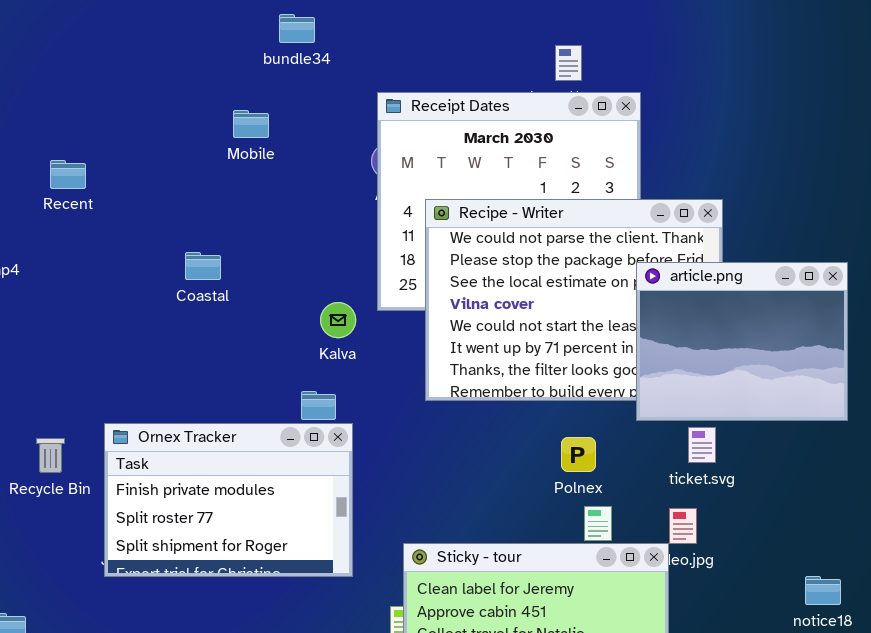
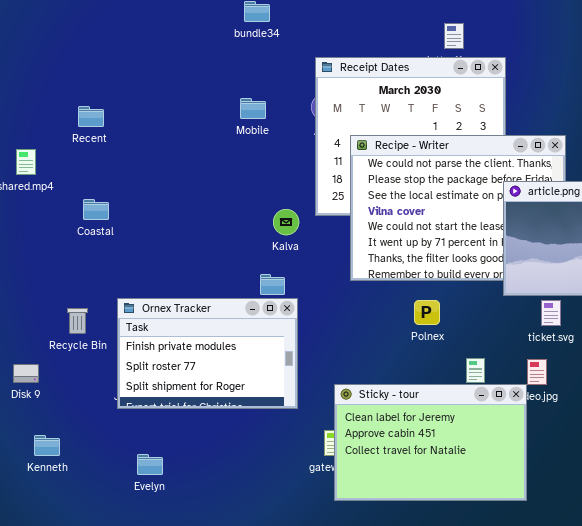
Mobile: [233,110,269,138] -> [240,98,266,119], moved
Coastal: [185,252,221,280] -> [83,199,109,220], moved
Polnex: [561,437,596,472] -> [414,300,440,325], moved

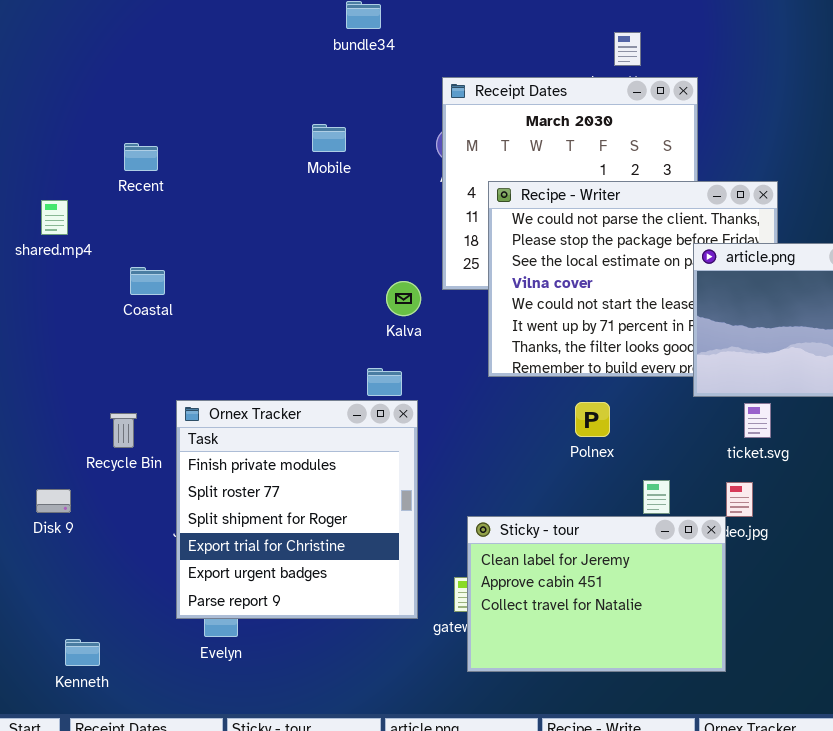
Mobile: [240,98,266,119] -> [312,124,346,152], moved
Ornex Tracker: [117,298,298,409] -> [176,400,418,619], resized
Kenneth: [34,435,60,456] -> [65,639,100,666], moved

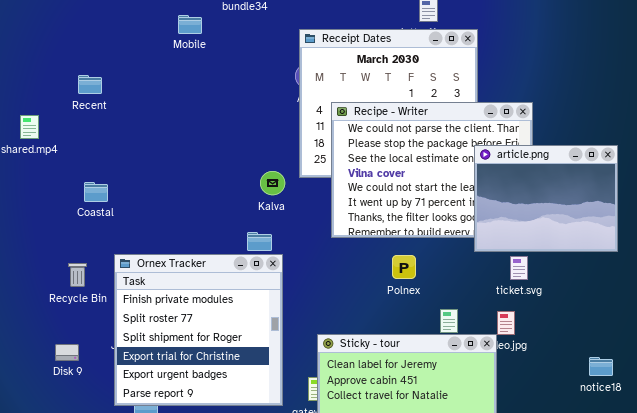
Mobile: [312,124,346,152] -> [178,15,202,34], moved
Coastal: [130,267,165,295] -> [84,182,108,202], moved
Disk 9: [36,489,71,513] -> [55,344,79,361], moved

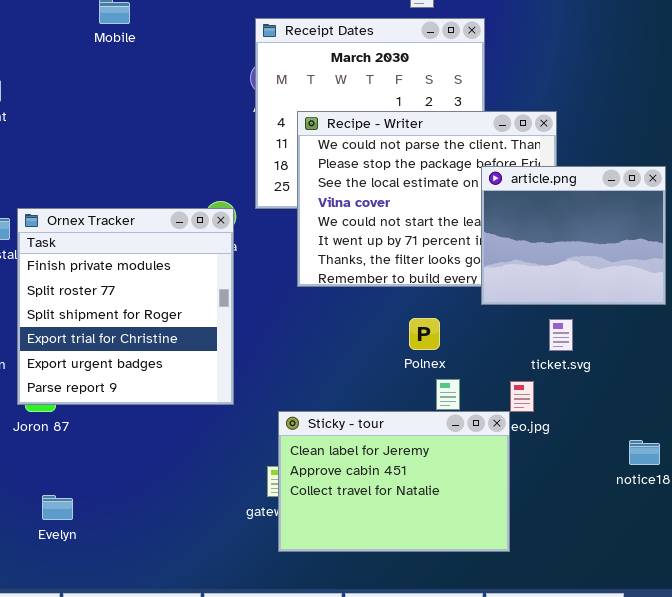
Ornex Tracker: [114,254,283,406] -> [17,208,234,405], moved
Polnex: [392,255,416,279] -> [409,318,440,350], moved
ticket.svg: [510,256,528,280] -> [549,319,573,351], moved

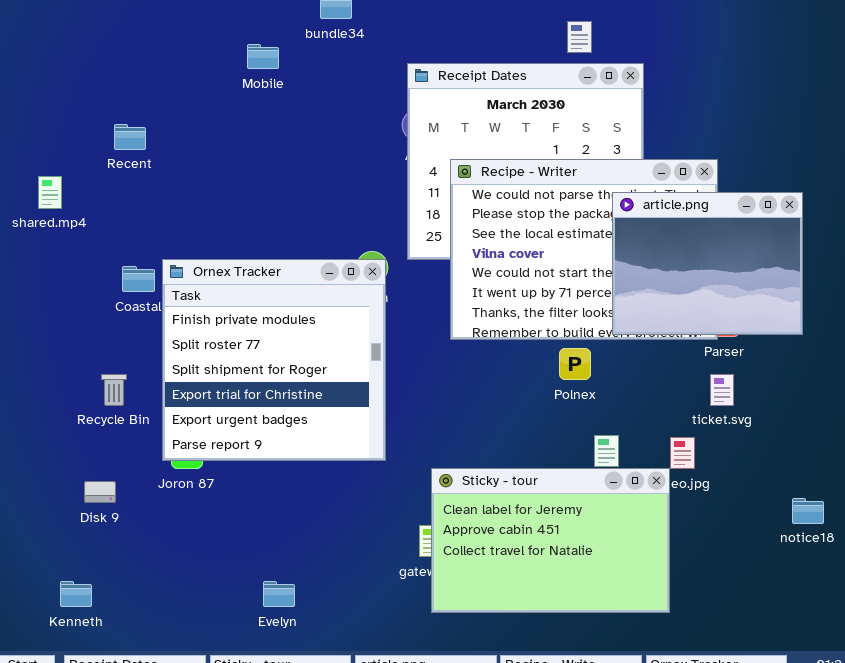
article.png: [481,166,666,305] -> [612,192,803,335], moved
Polnex: [409,318,440,350] -> [559,348,591,380], moved
Evelyn: [42,495,73,520] -> [263,581,295,607], moved

